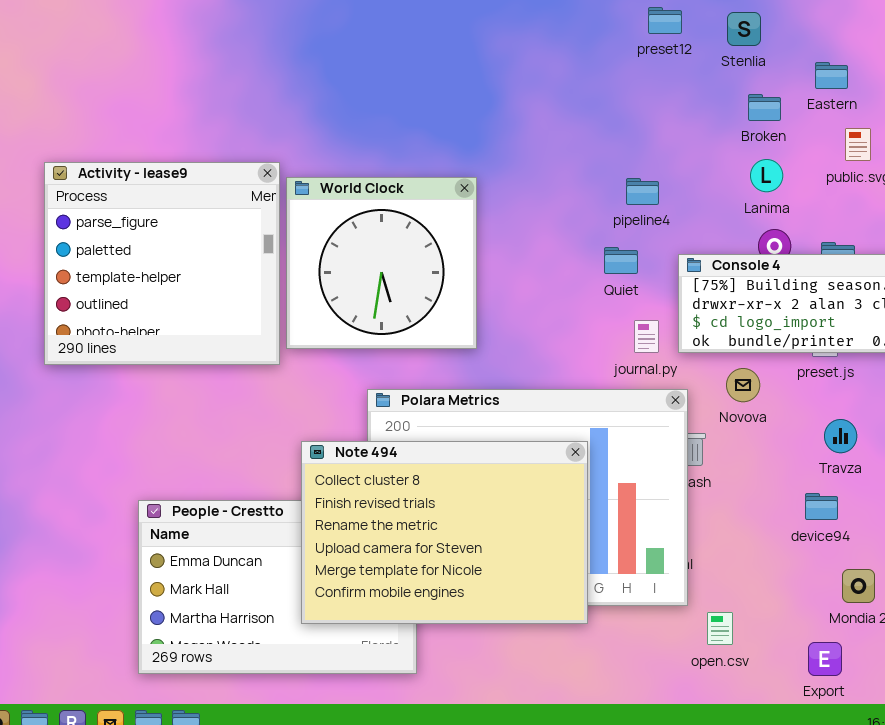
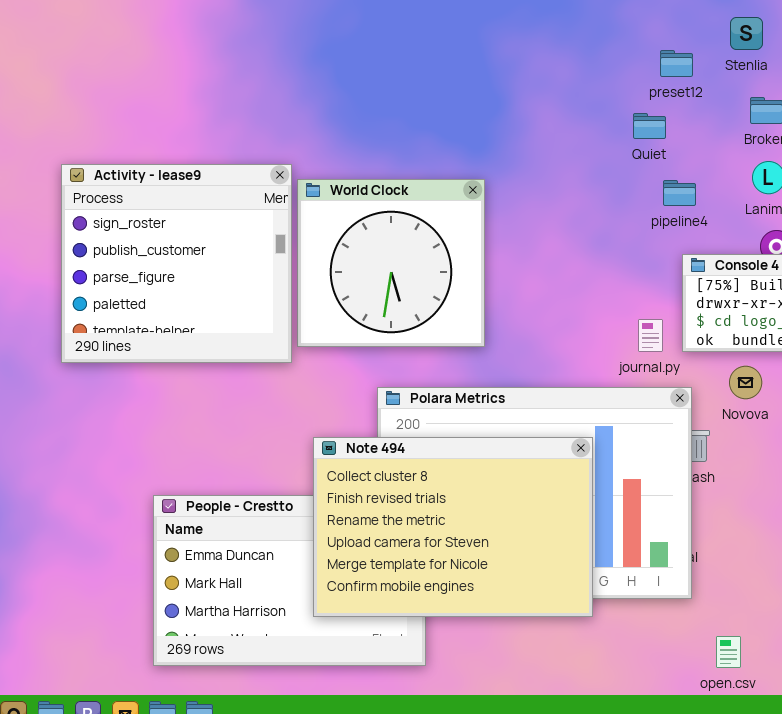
preset12: [648,7,682,34] -> [660,50,693,77], moved
Activity - lease9: [44,162,280,365] -> [61,164,292,363], scrolled up 2 rows
pipeline4: [626,178,659,205] -> [663,180,696,206], moved
Quiet: [604,247,638,274] -> [633,113,666,139], moved
open.csv: [707,612,733,645] -> [716,636,741,668], moved

